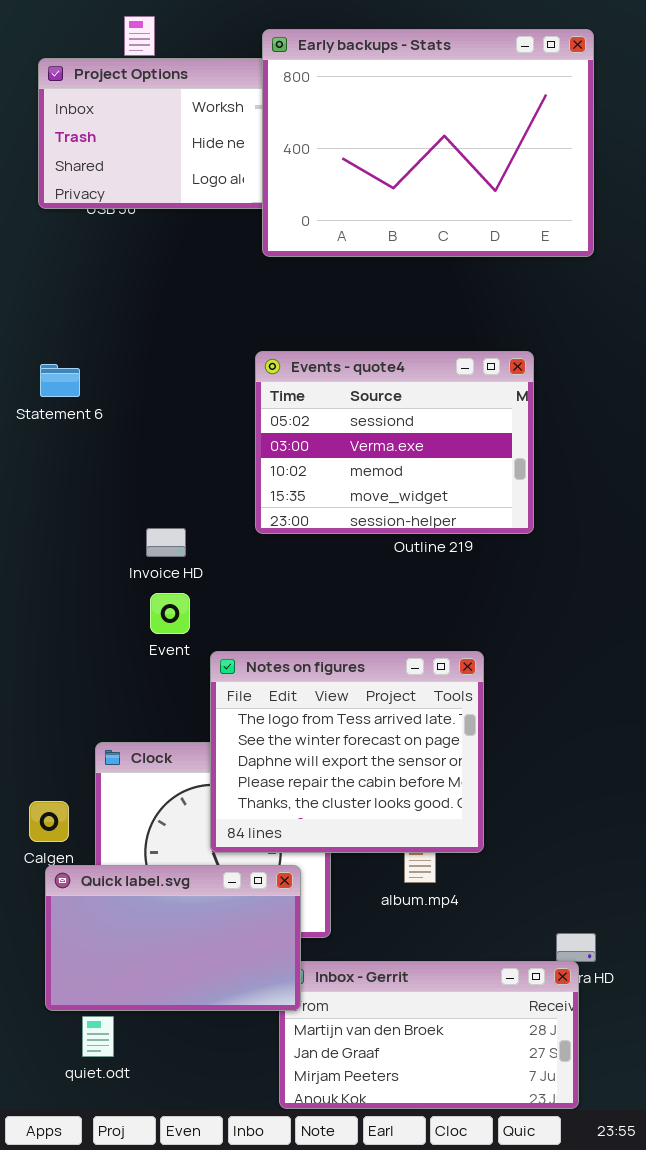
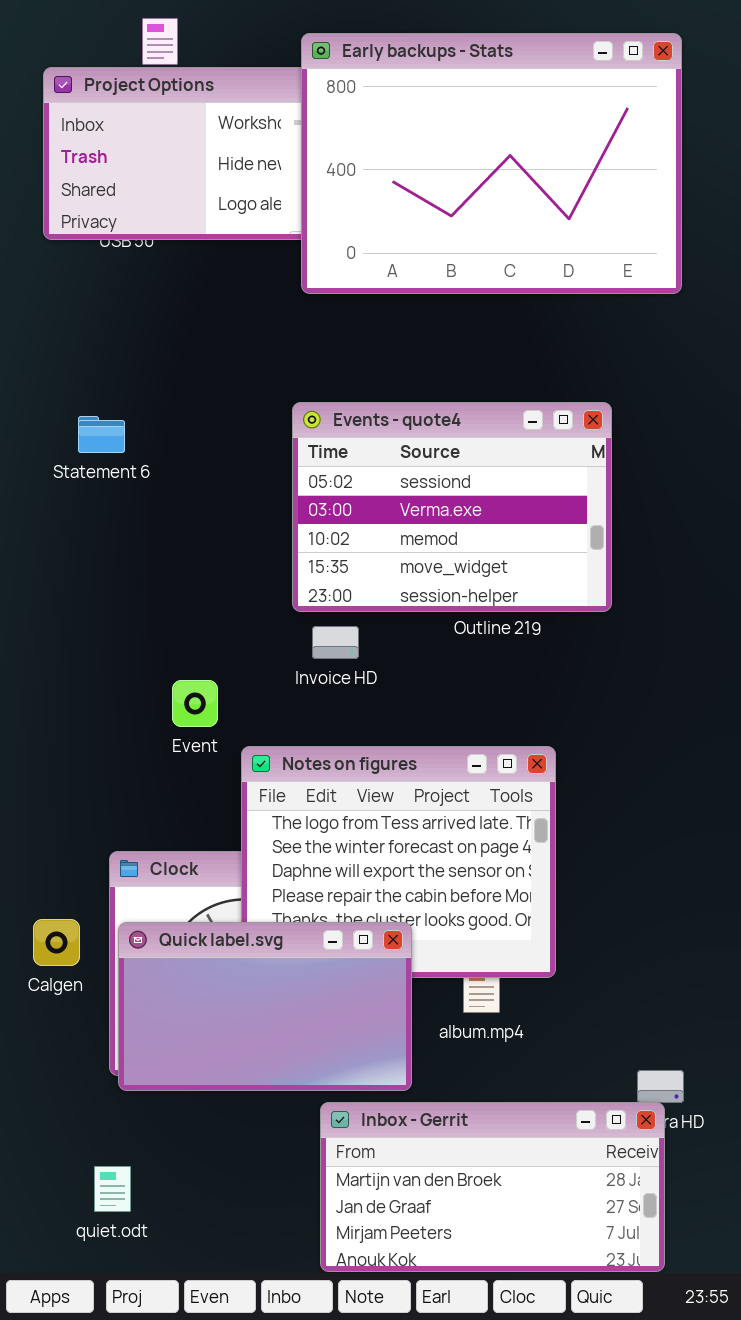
Statement 6: [40,364,80,397] -> [78,416,125,453], moved
Invoice HD: [146,528,186,557] -> [312,626,359,659], moved
Quick label.svg: [45,865,301,1011] -> [118,922,412,1091], moved

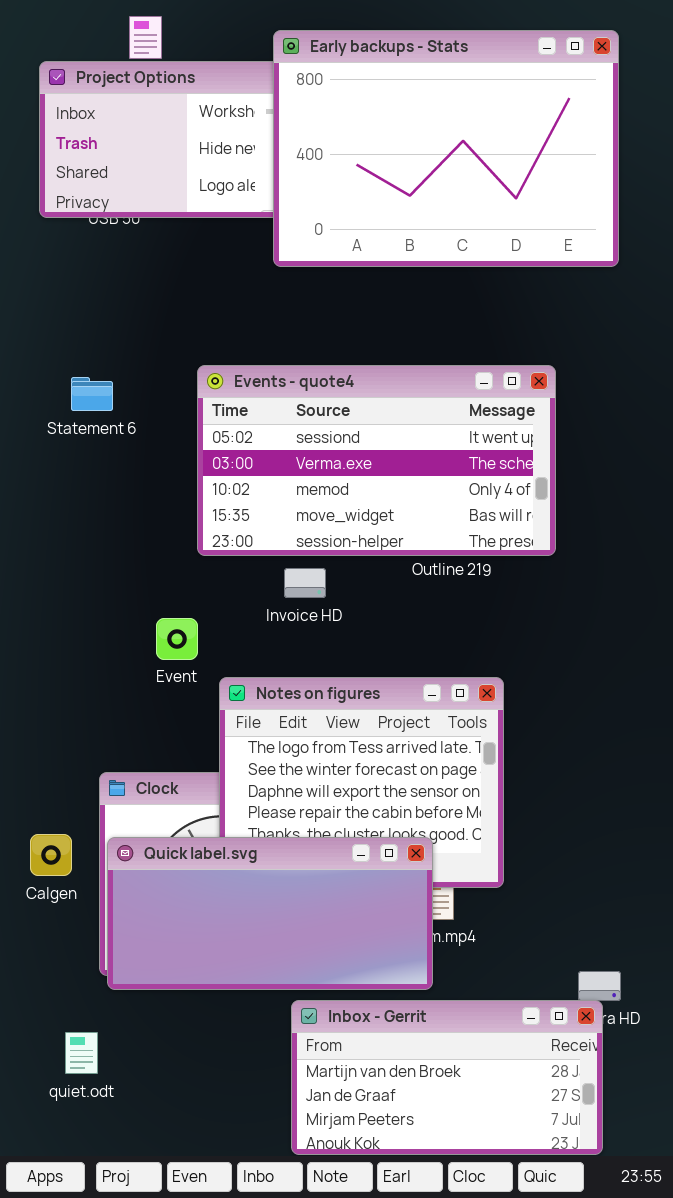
Events - quote4: [292,402,612,612] -> [197,365,556,556], resized
Quick label.svg: [118,922,412,1091] -> [107,837,433,990], resized
quiet.odt: [94,1166,131,1212] -> [65,1032,98,1074], moved

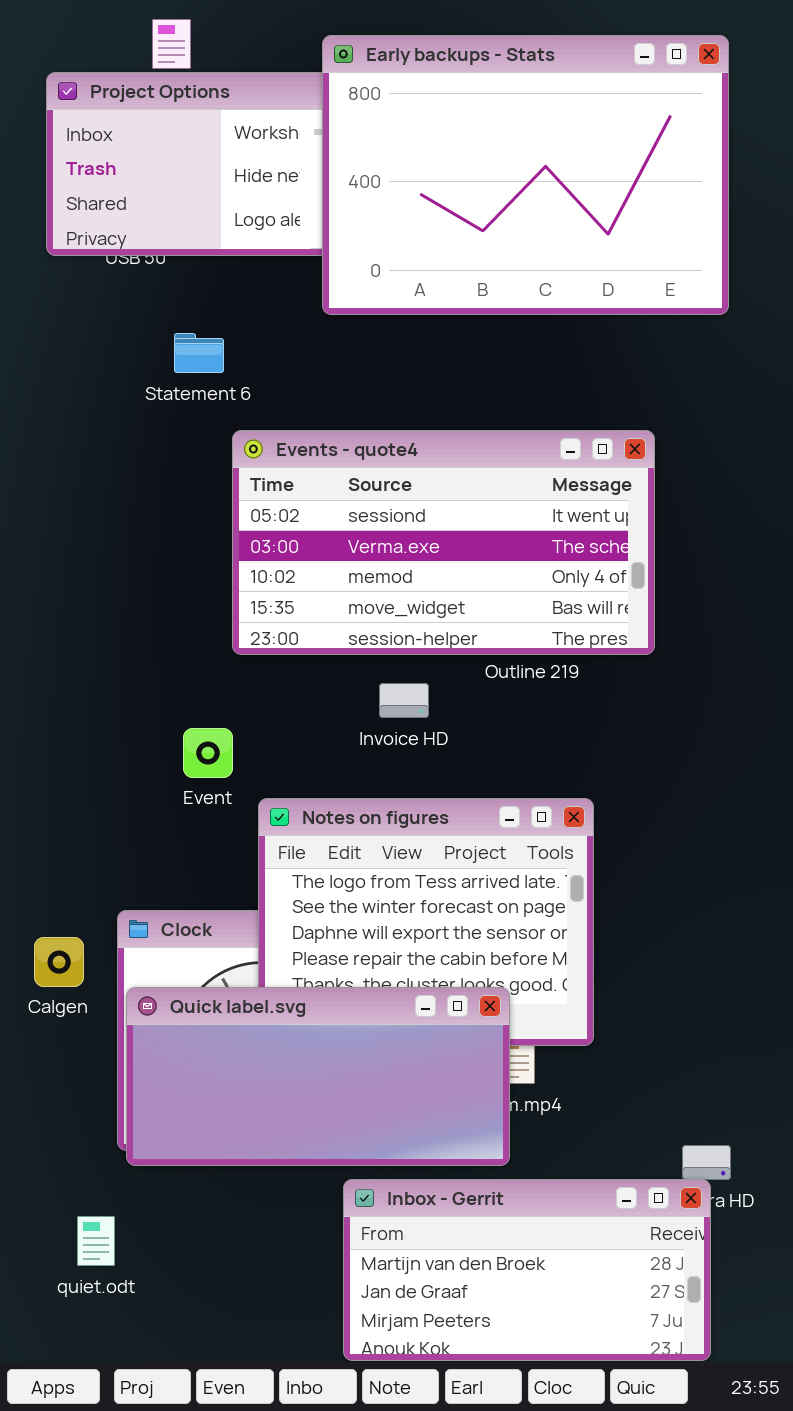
Statement 6: [71,377,113,411] -> [174,333,224,373], moved
Invoice HD: [284,568,326,598] -> [379,683,429,718], moved
Calgen: [30,834,72,876] -> [34,937,84,987], moved

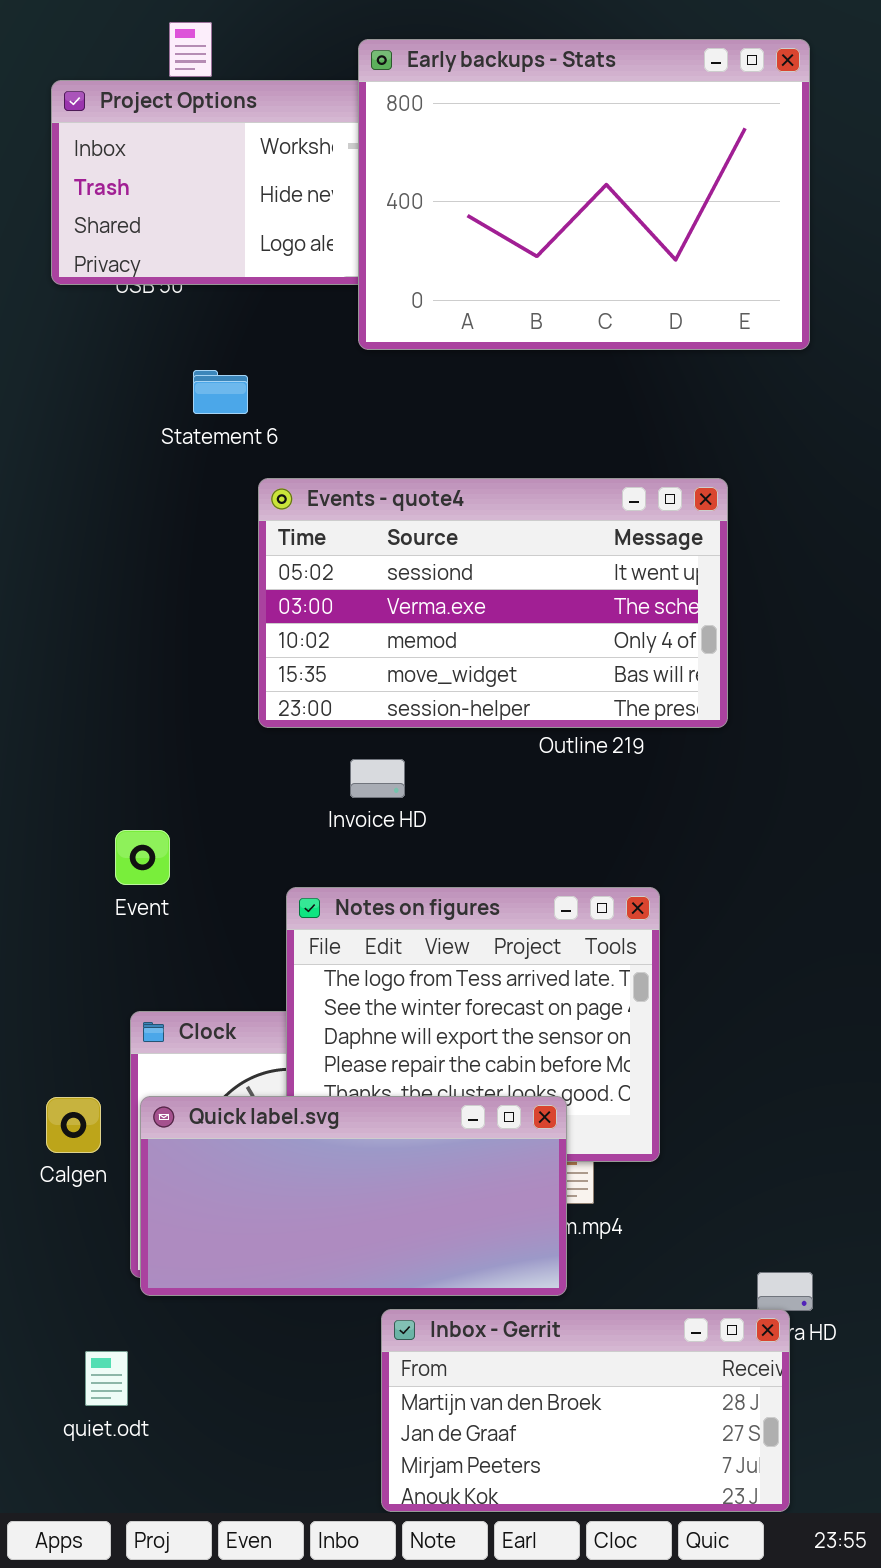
Invoice HD: [379,683,429,718] -> [350,759,405,798], moved
Event: [183,728,233,778] -> [115,830,170,885], moved
Calgen: [34,937,84,987] -> [46,1097,101,1153], moved

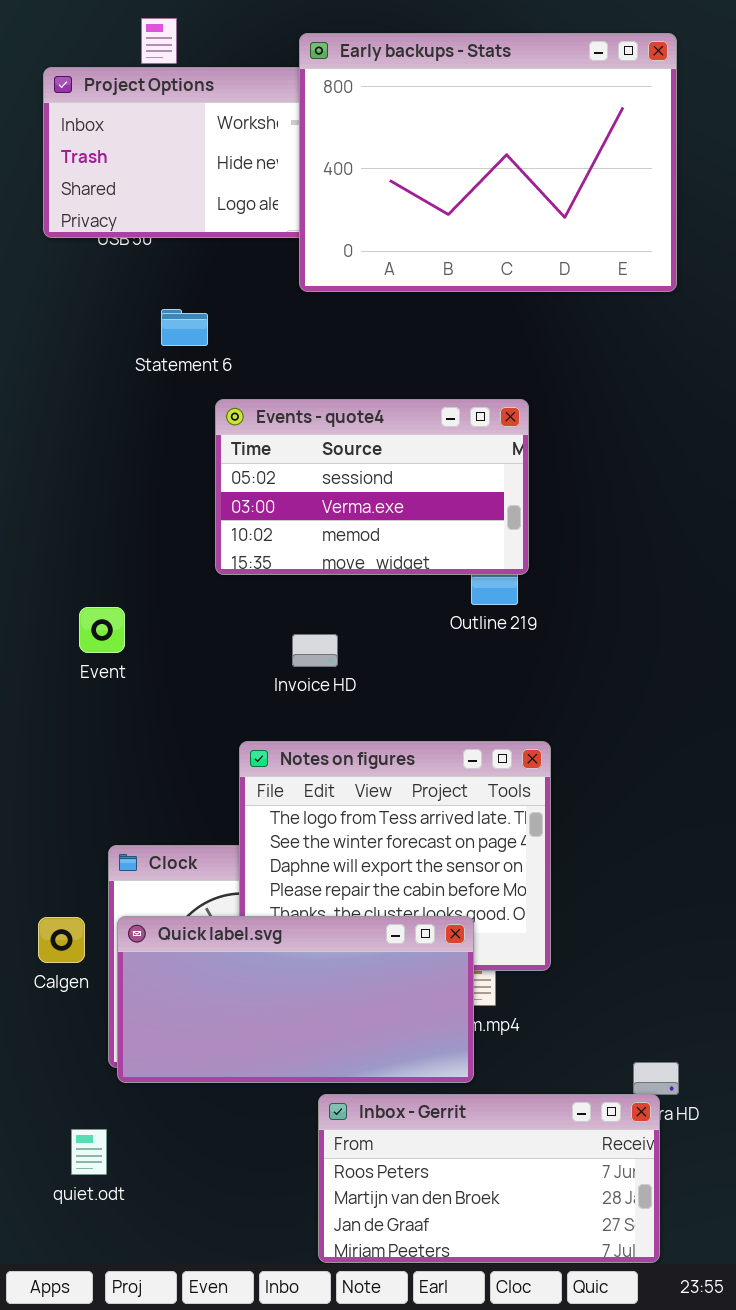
Events - quote4: [258,478,728,728] -> [215,399,529,575], resized
Event: [115,830,170,885] -> [79,607,125,653], moved
Inbox - Gerrit: [381,1309,790,1512] -> [318,1094,660,1263], scrolled up 1 row

